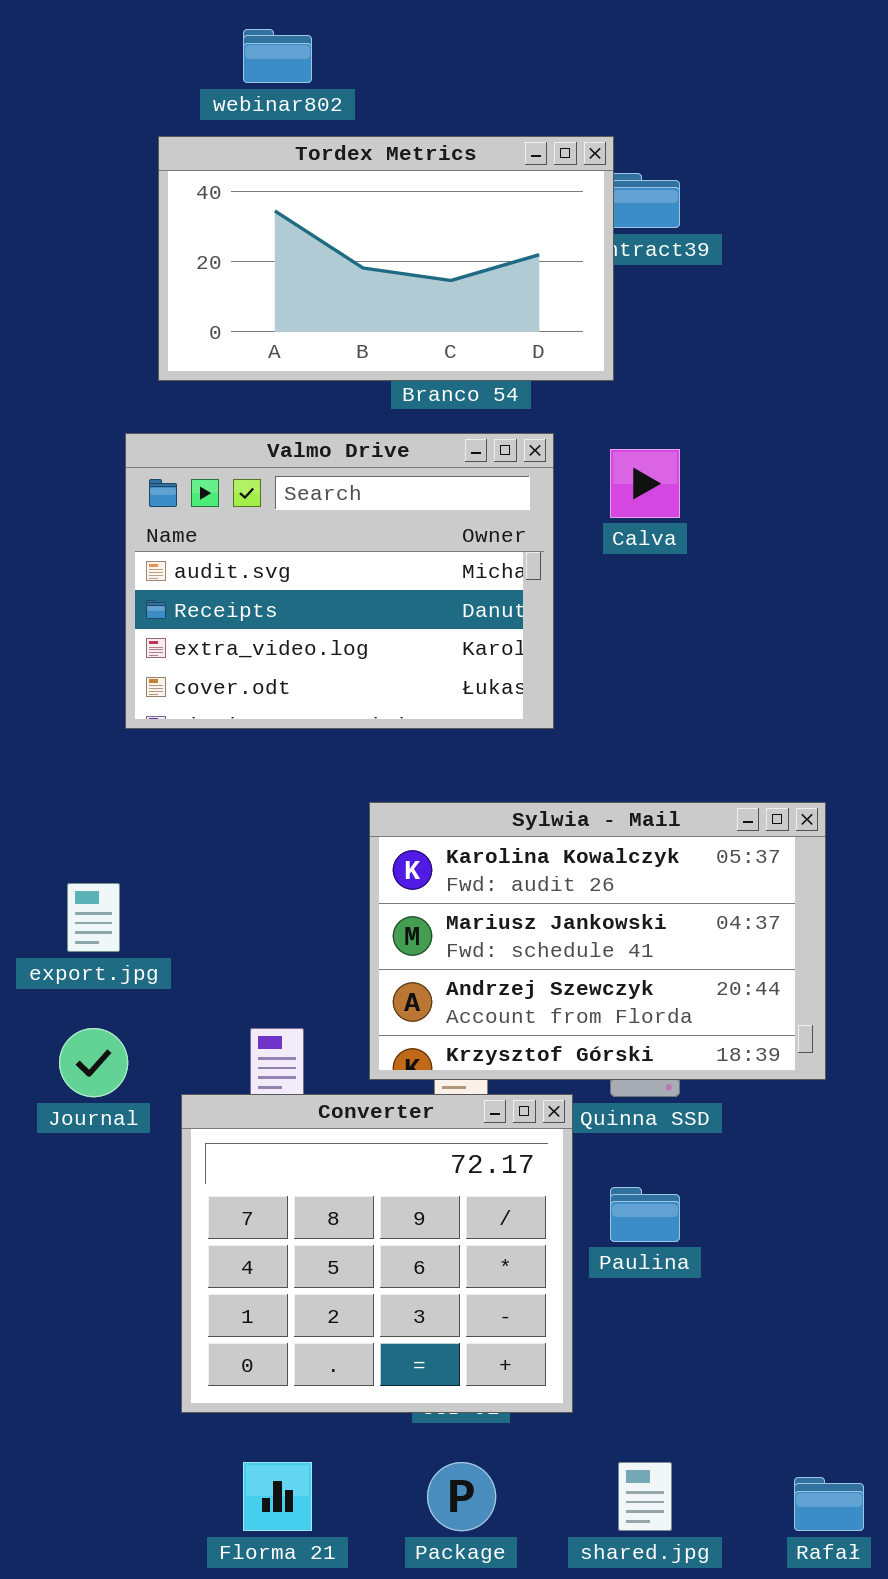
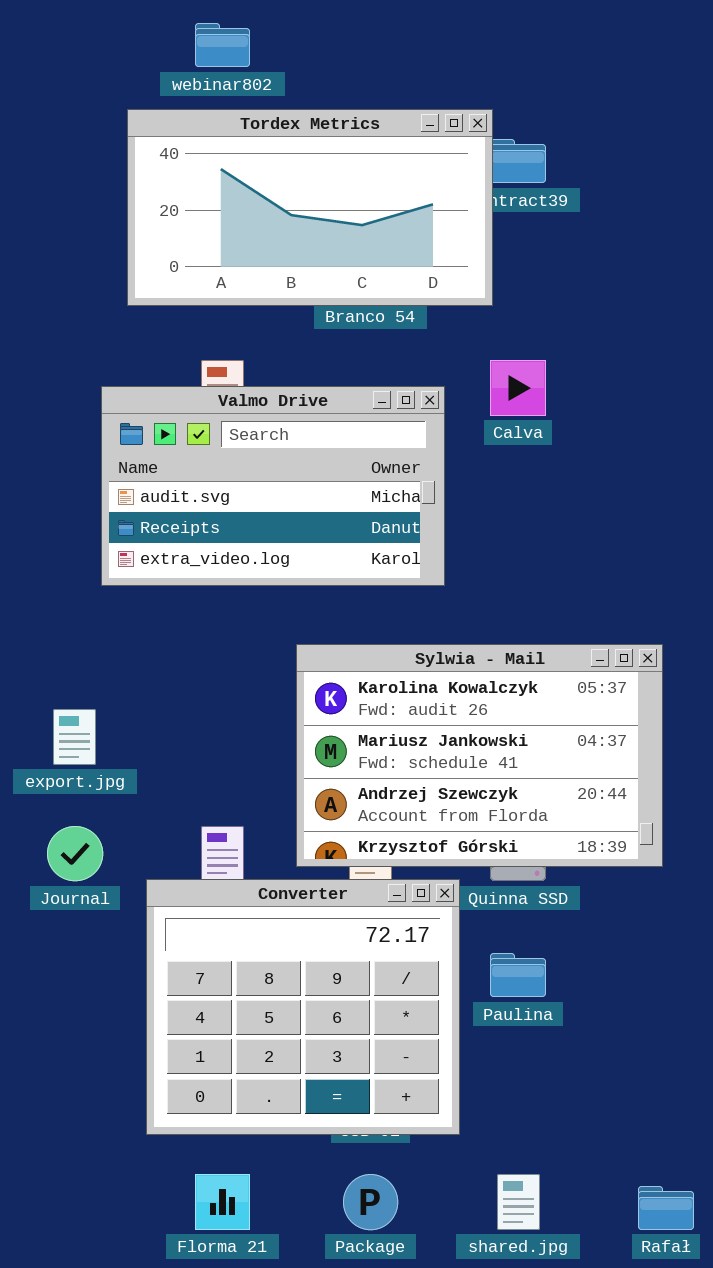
Valmo Drive: [125,433,554,729] -> [101,386,445,586], resized

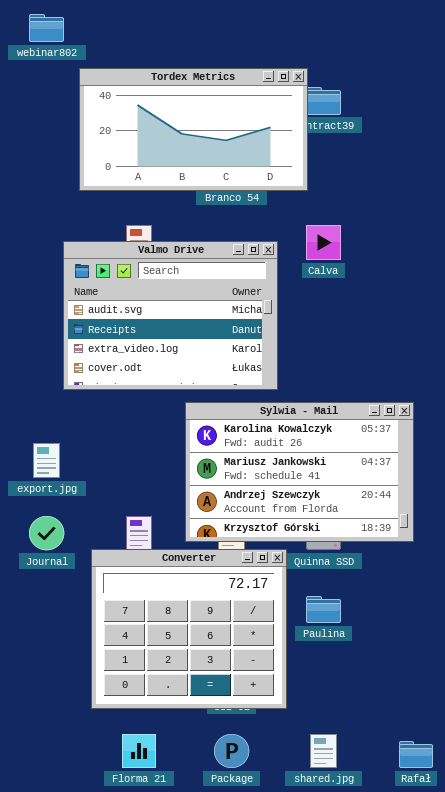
webinar802: [195,23,250,67] -> [29,14,64,42], moved
Valmo Drive: [101,386,445,586] -> [63,241,278,390], resized

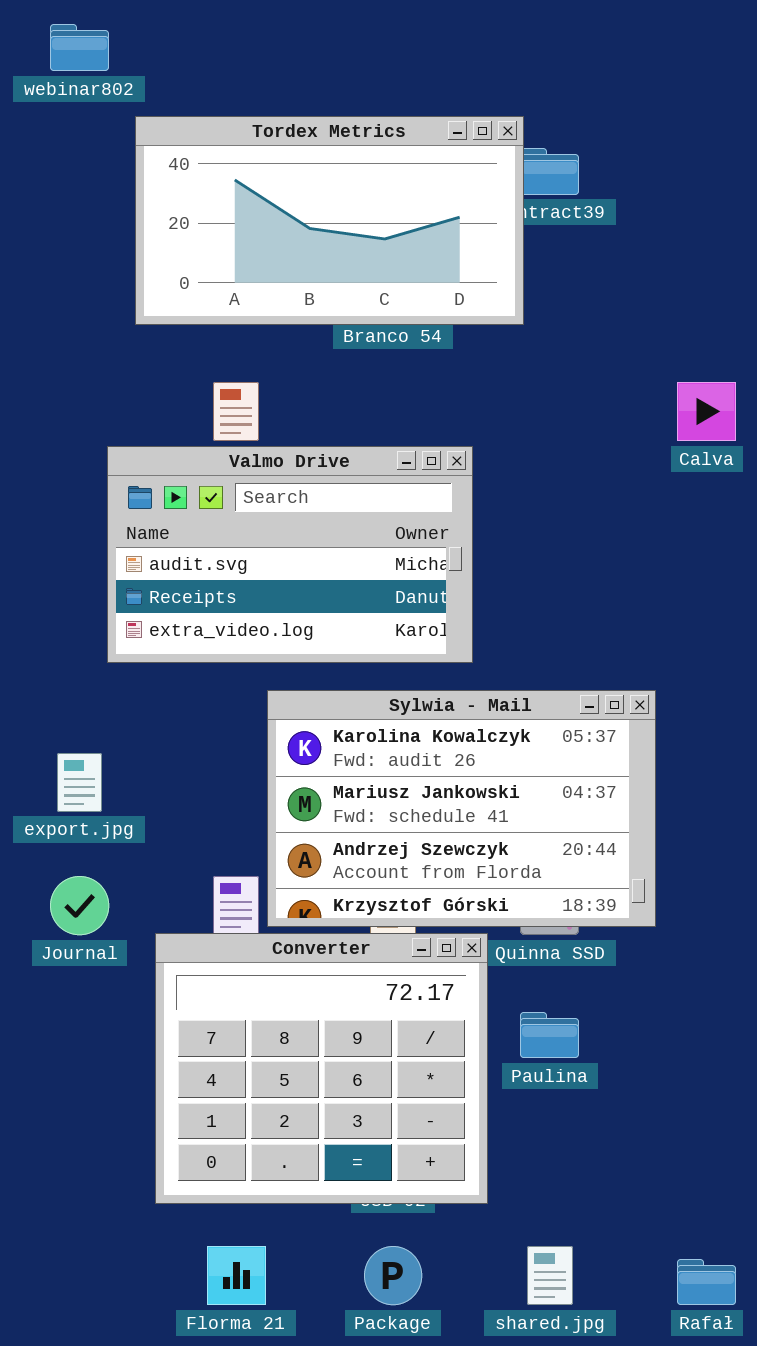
Calva: [306,225,341,260] -> [677,382,736,441], moved
Valmo Drive: [63,241,278,390] -> [107,446,473,663], resized
Sylwia - Mail: [185,402,414,542] -> [267,690,656,927], moved

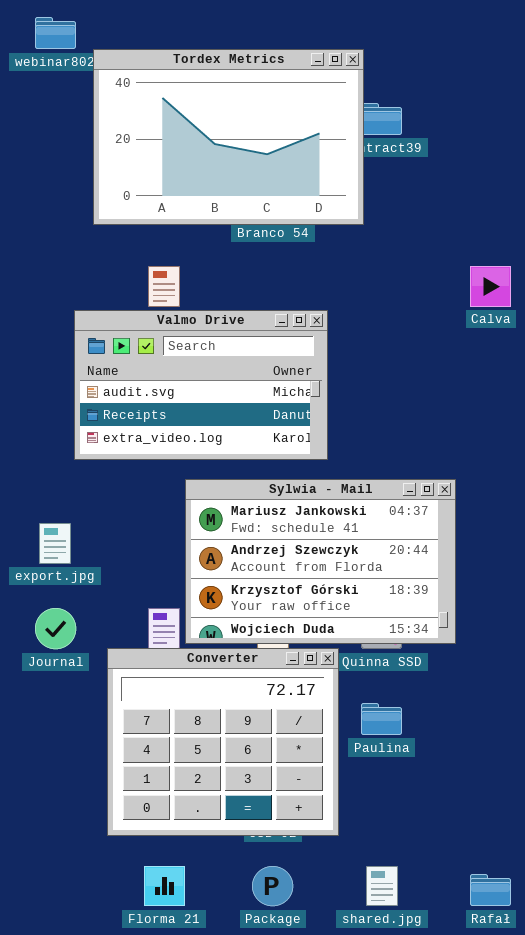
Tordex Metrics: [135,116,524,325] -> [93,49,364,225], resized
Sylwia - Mail: [267,690,656,927] -> [185,479,456,644], scrolled down 1 row

